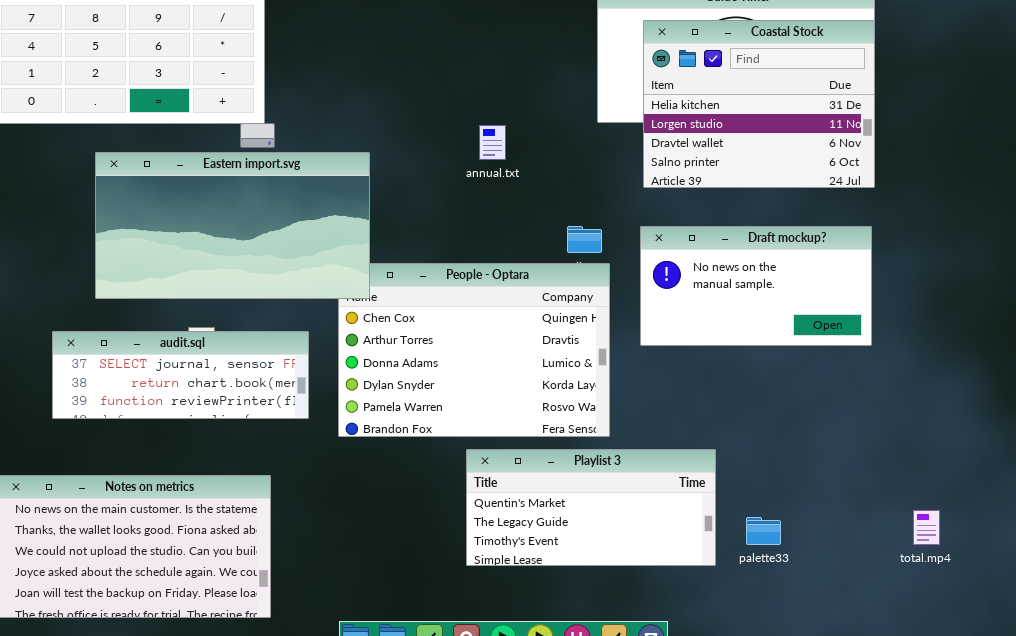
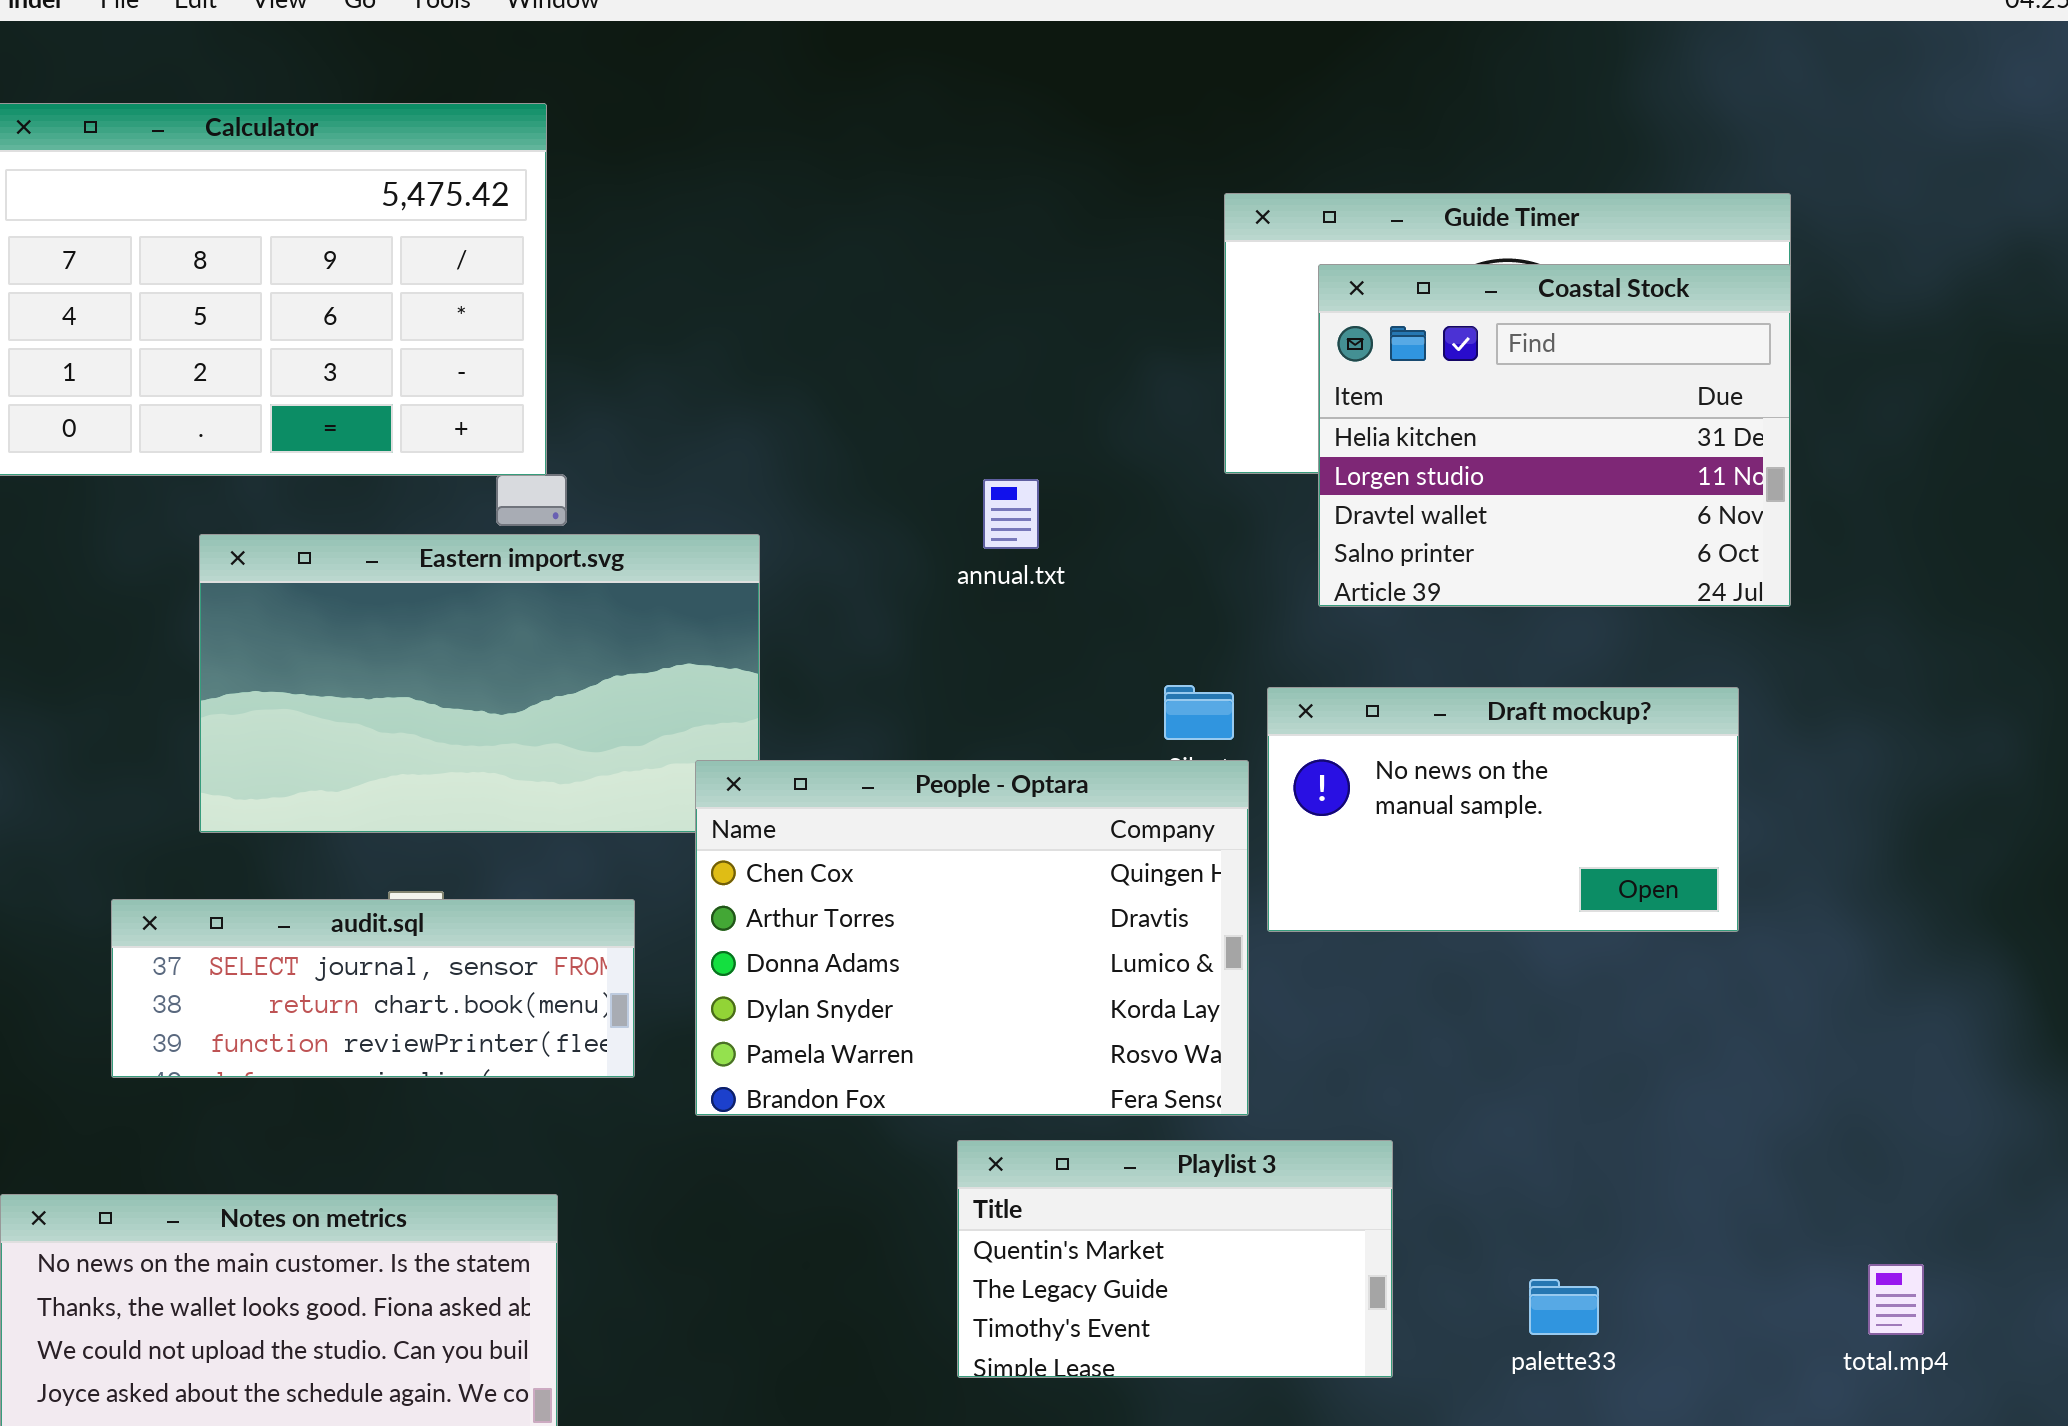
Draft mockup?: [640,226,872,346] -> [1267,687,1739,932], moved
People - Optara: [338,263,610,437] -> [695,760,1249,1116], raised
Playlist 3: [466,449,716,566] -> [957,1140,1393,1378], resized

